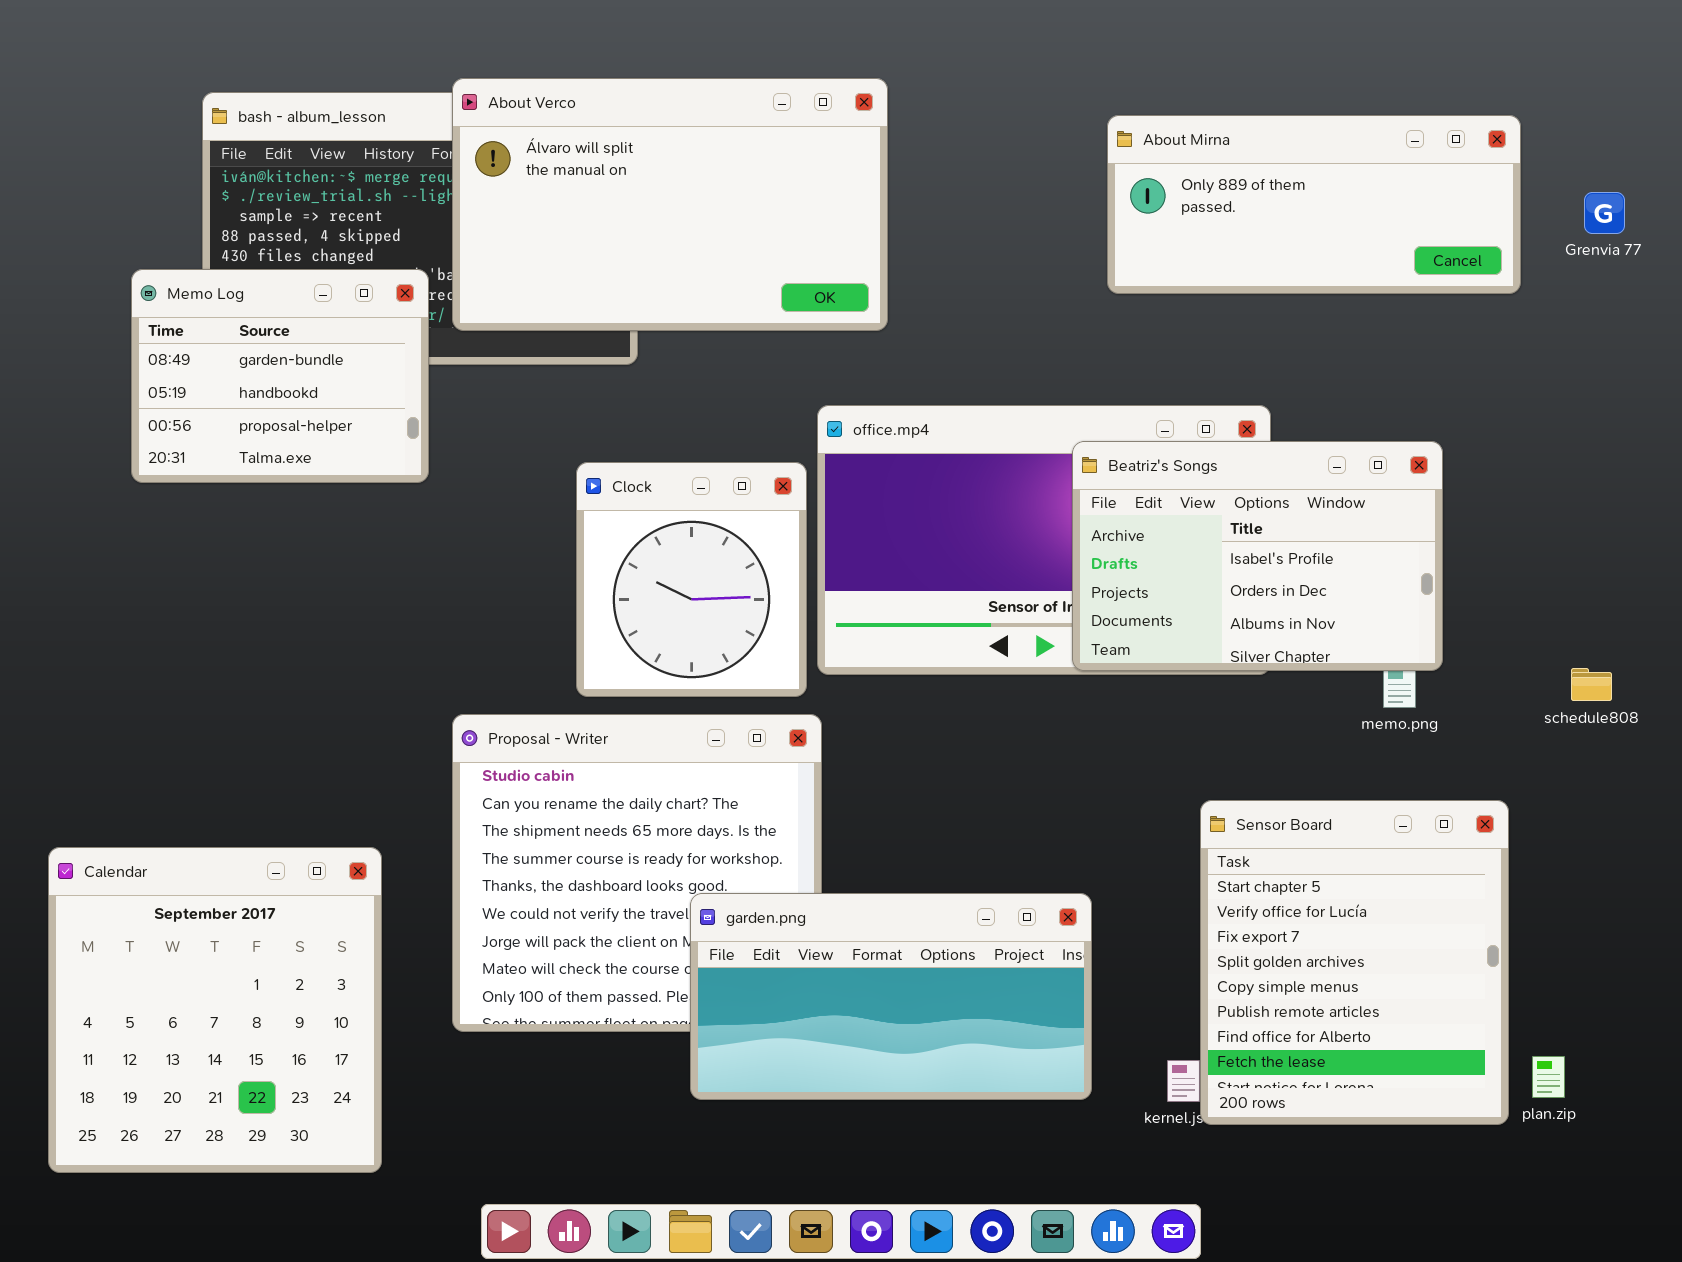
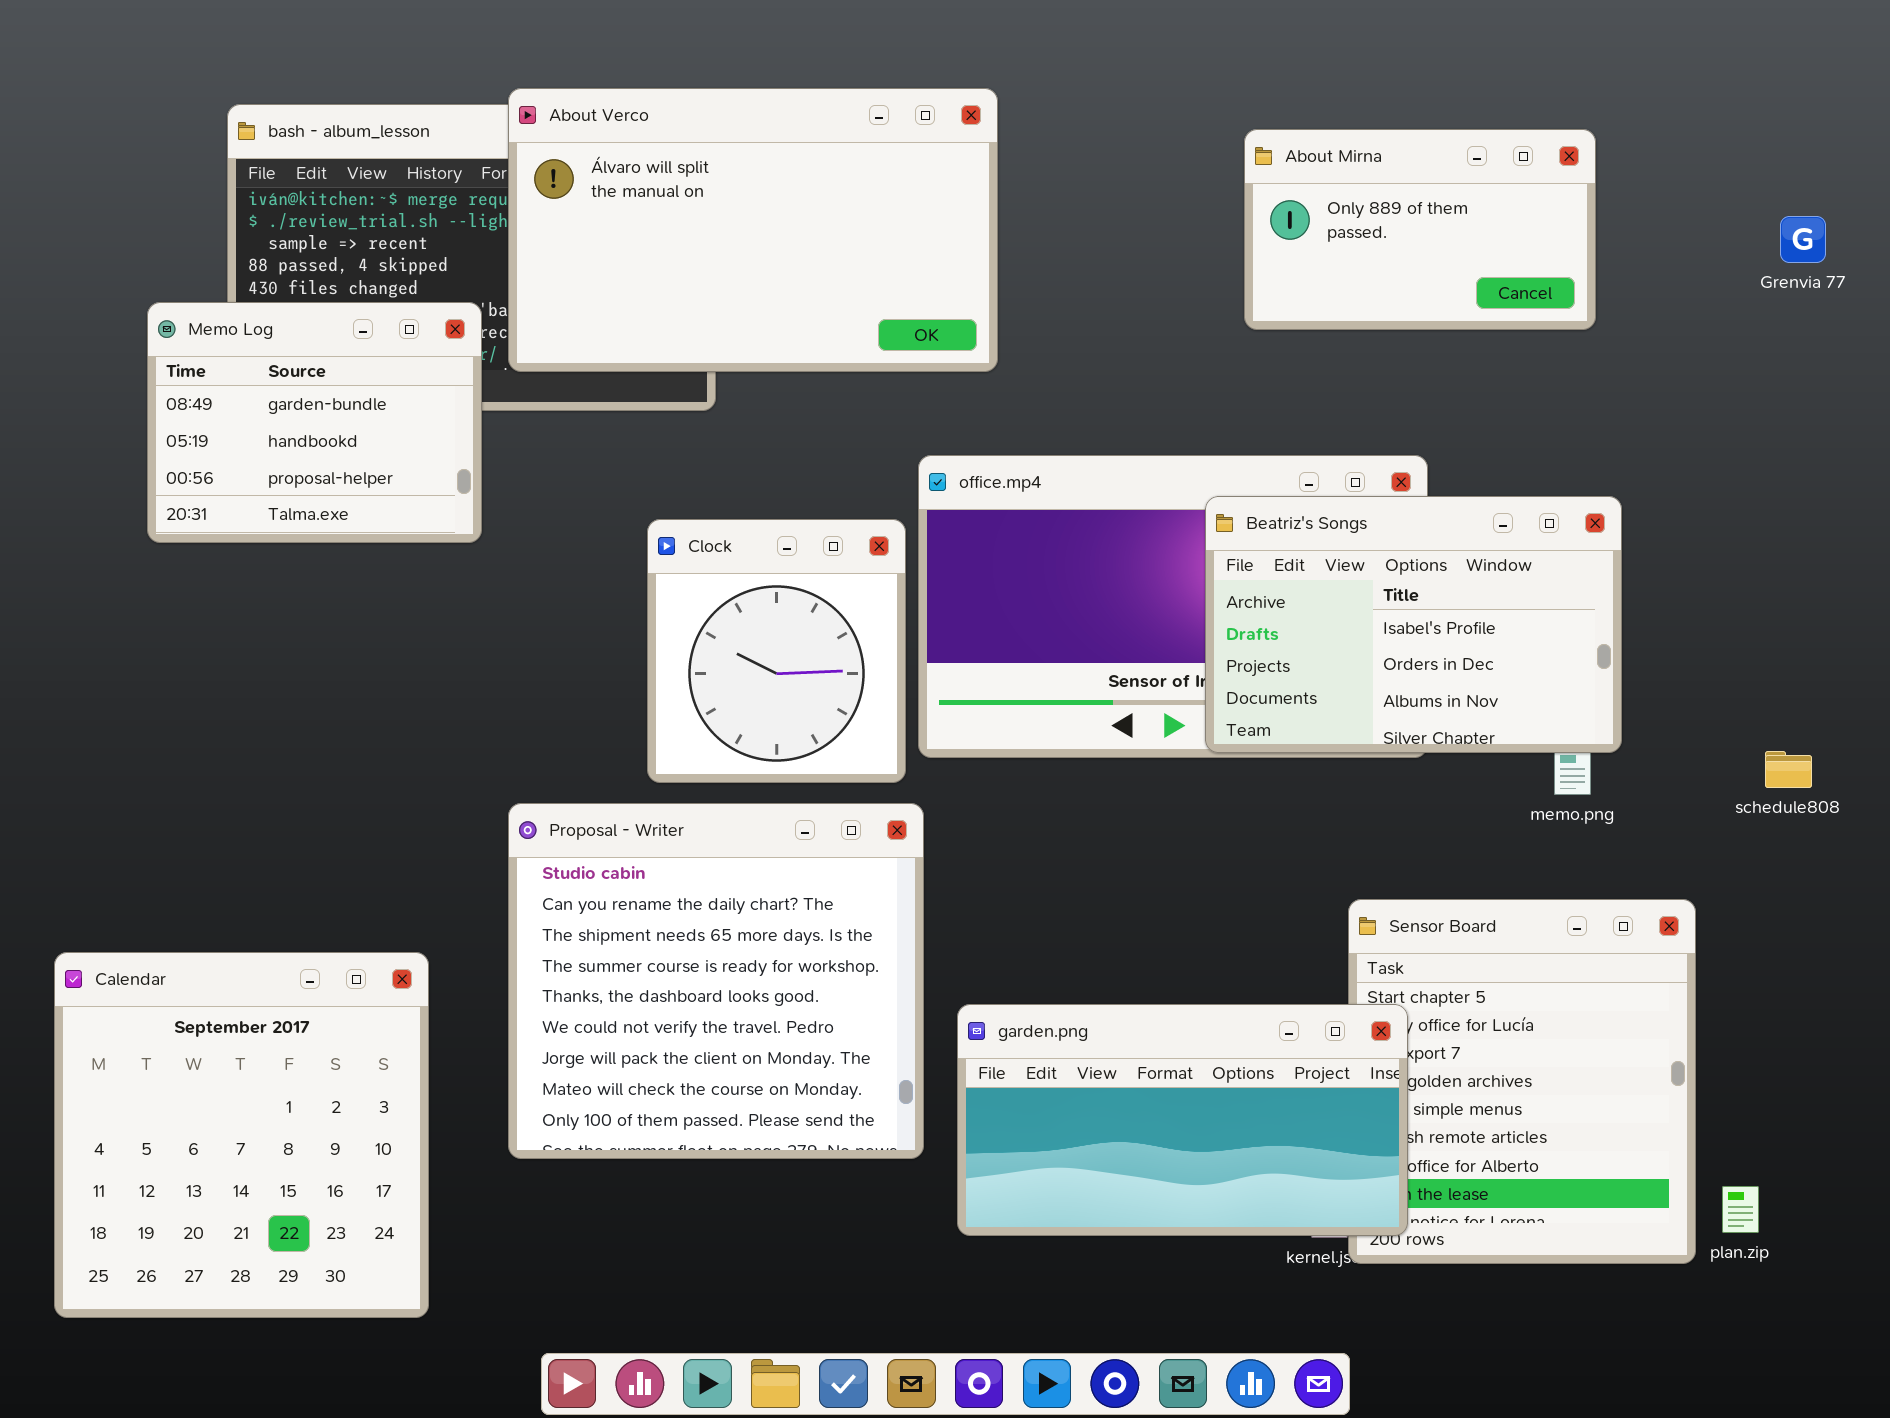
About Mirna: [1107,115,1521,294] -> [1244,129,1596,330], resized
garden.png: [690,893,1092,1100] -> [957,1004,1408,1236], moved

